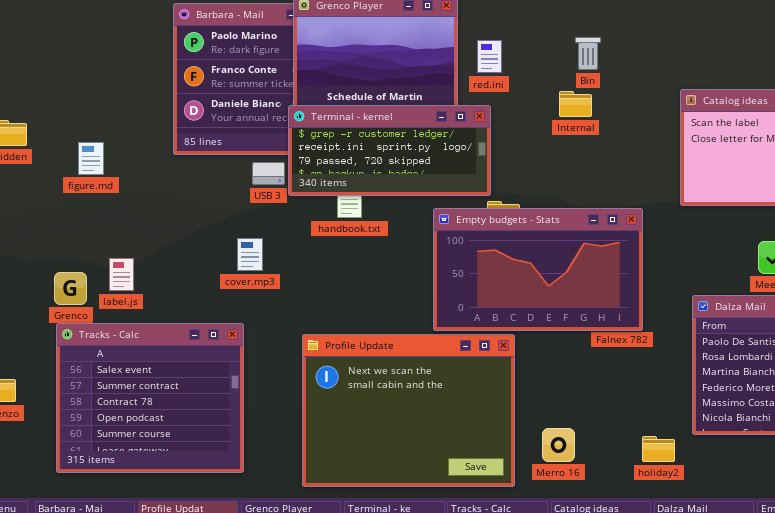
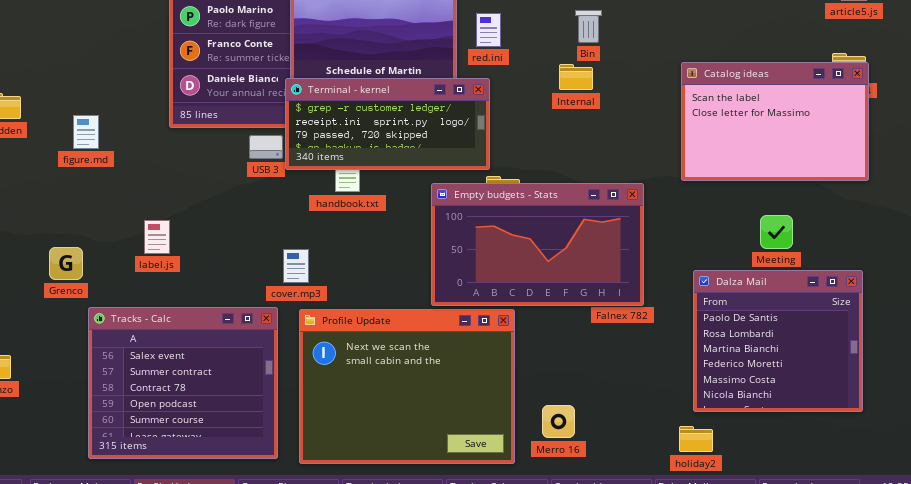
cover.mp3: [237,238,263,271] -> [283,249,309,283], moved
label.js: [109,258,134,291] -> [144,220,170,254], moved
Tracks - Calc: [56,323,244,473] -> [88,307,278,459], moved
holiday2: [642,436,675,462] -> [679,426,713,452], moved

